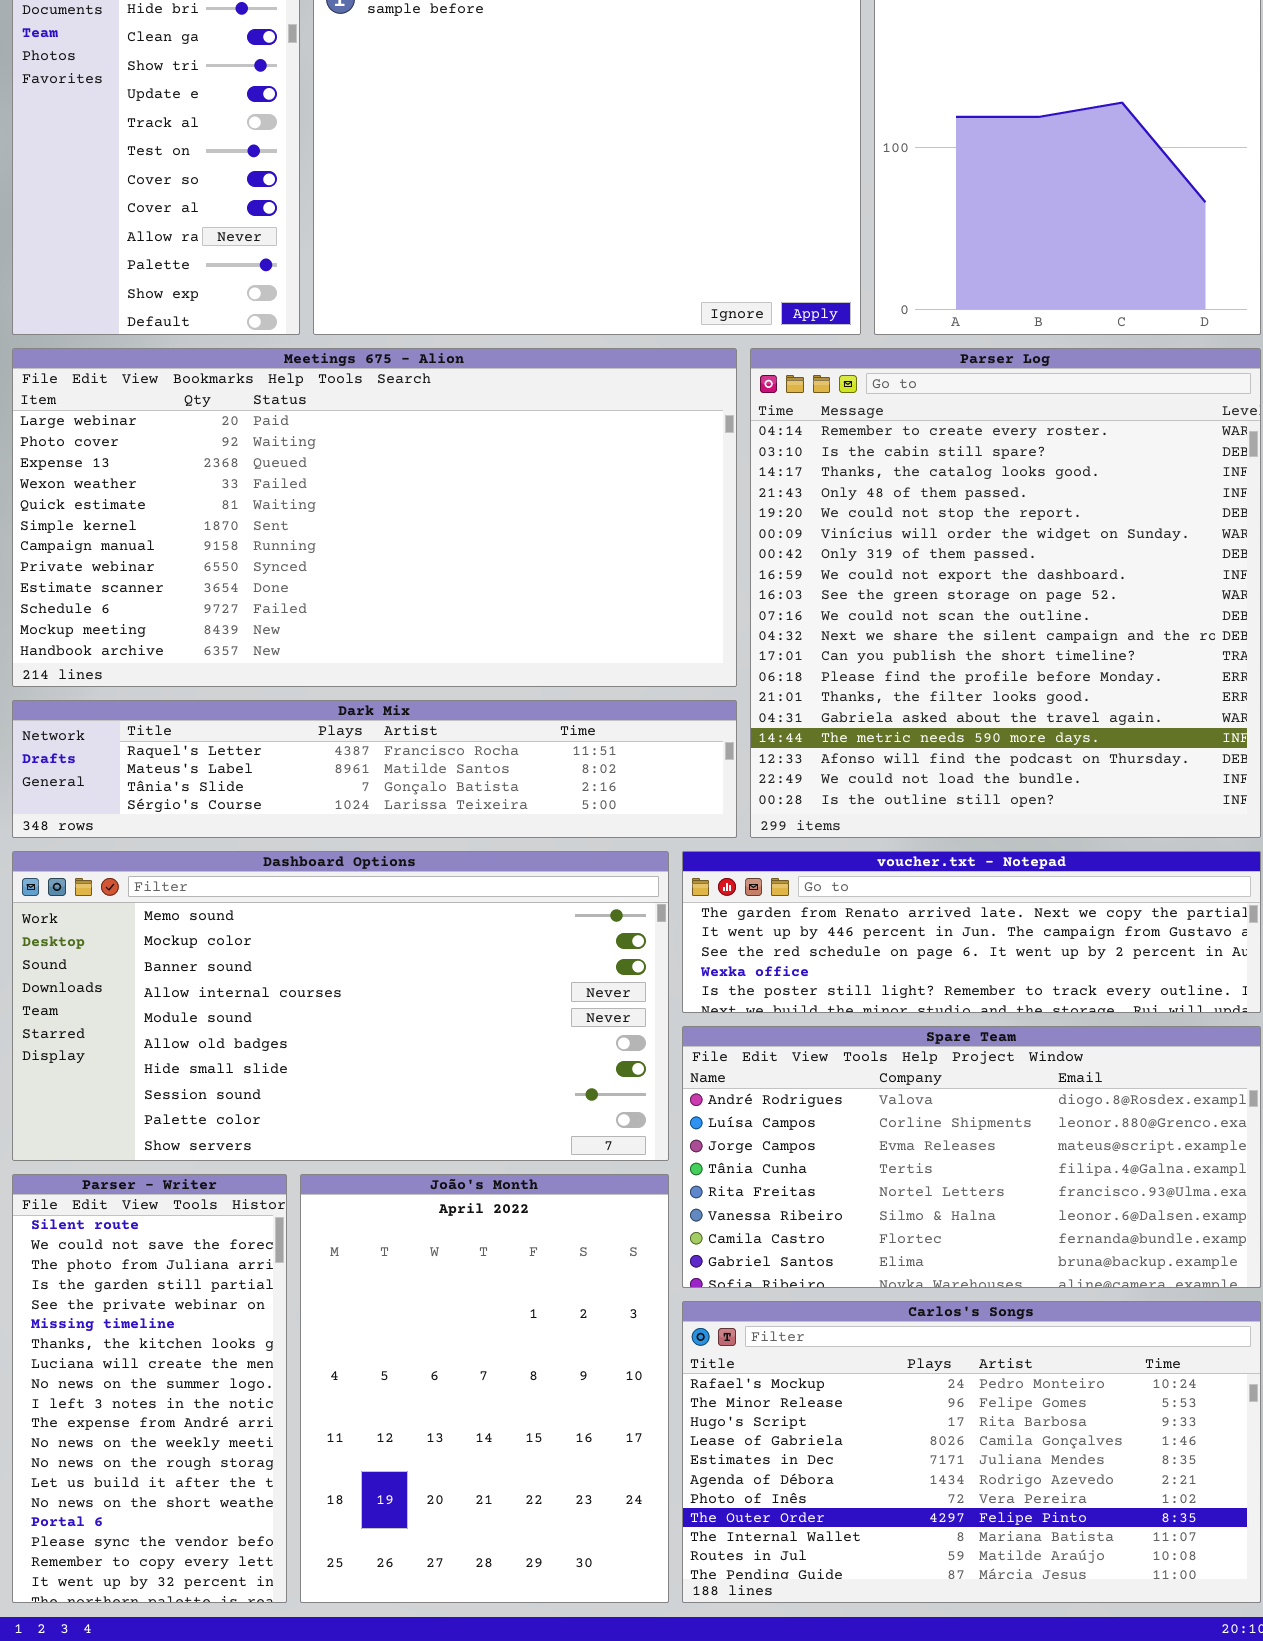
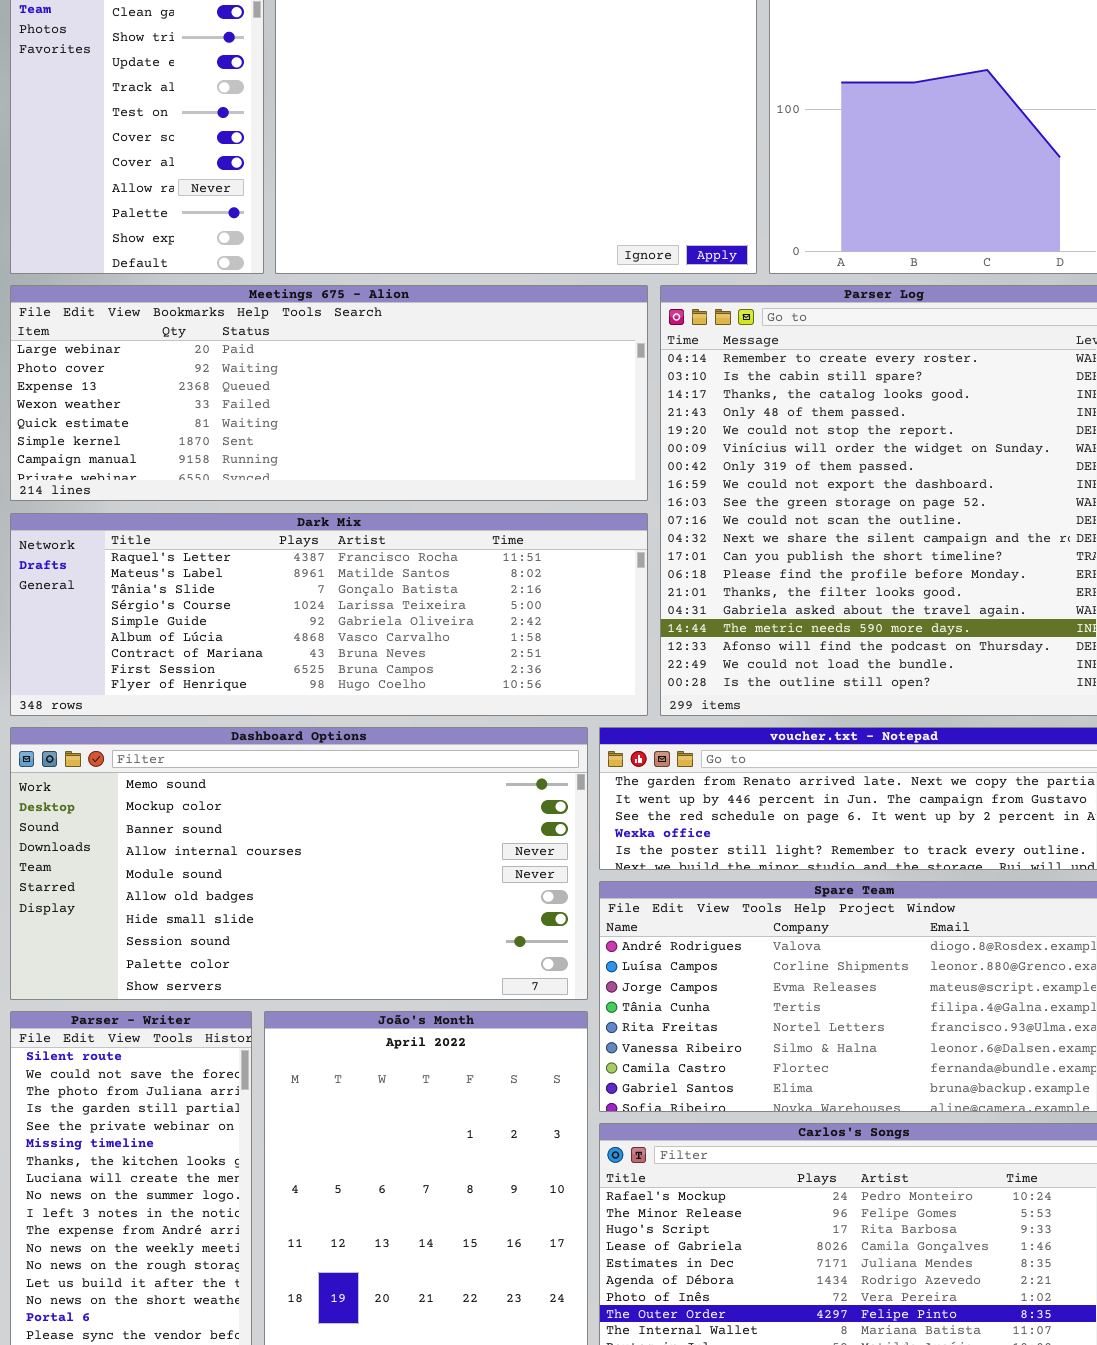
Meetings 675 - Alion: [12,348,737,687] -> [10,285,648,501], resized
Dark Mix: [12,700,737,838] -> [10,513,648,716], resized

